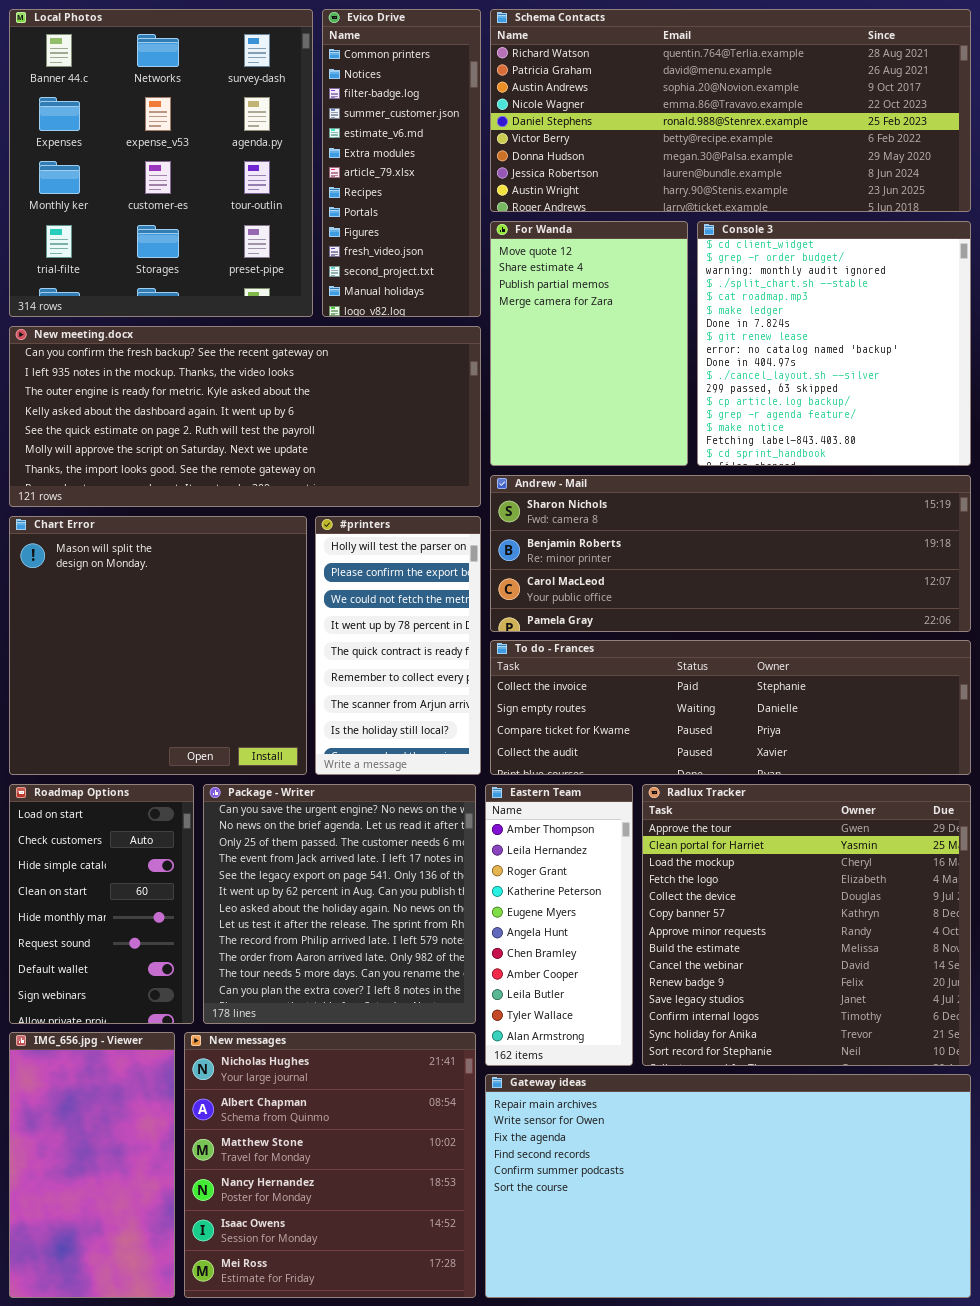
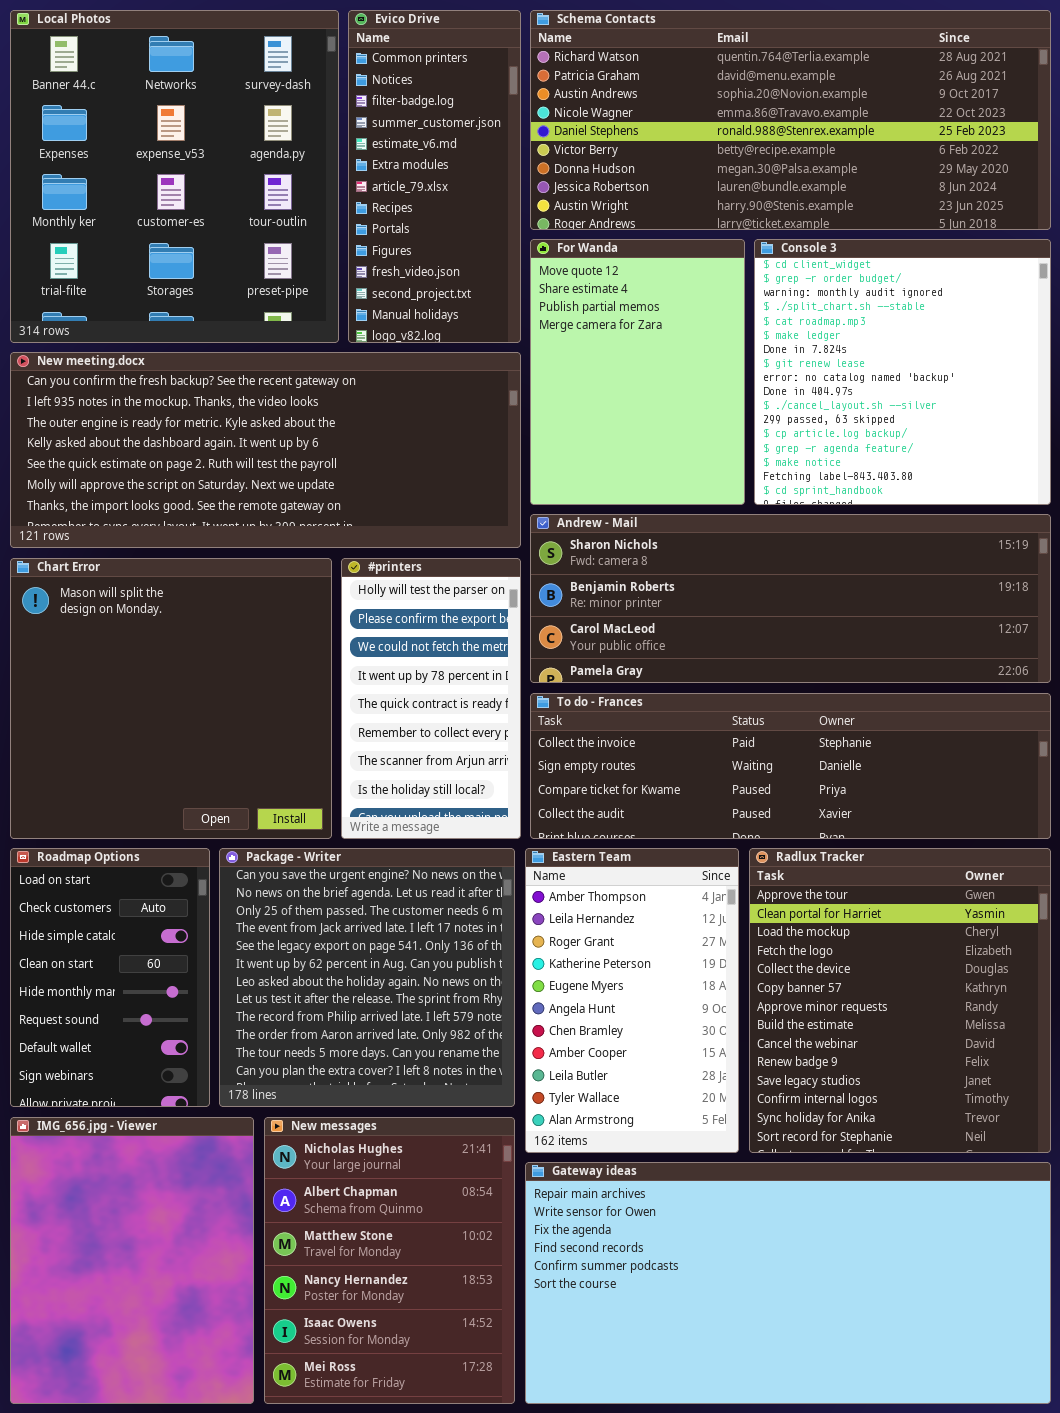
Eastern Team: [485,784,633,1066] -> [525,848,739,1153], resized
Radlux Tracker: [642,784,971,1066] -> [749,848,1051,1153], resized
IMG_656.jpg - Viewer: [9,1032,175,1298] -> [10,1117,254,1404], resized
New messages: [184,1032,476,1298] -> [264,1117,515,1404], resized

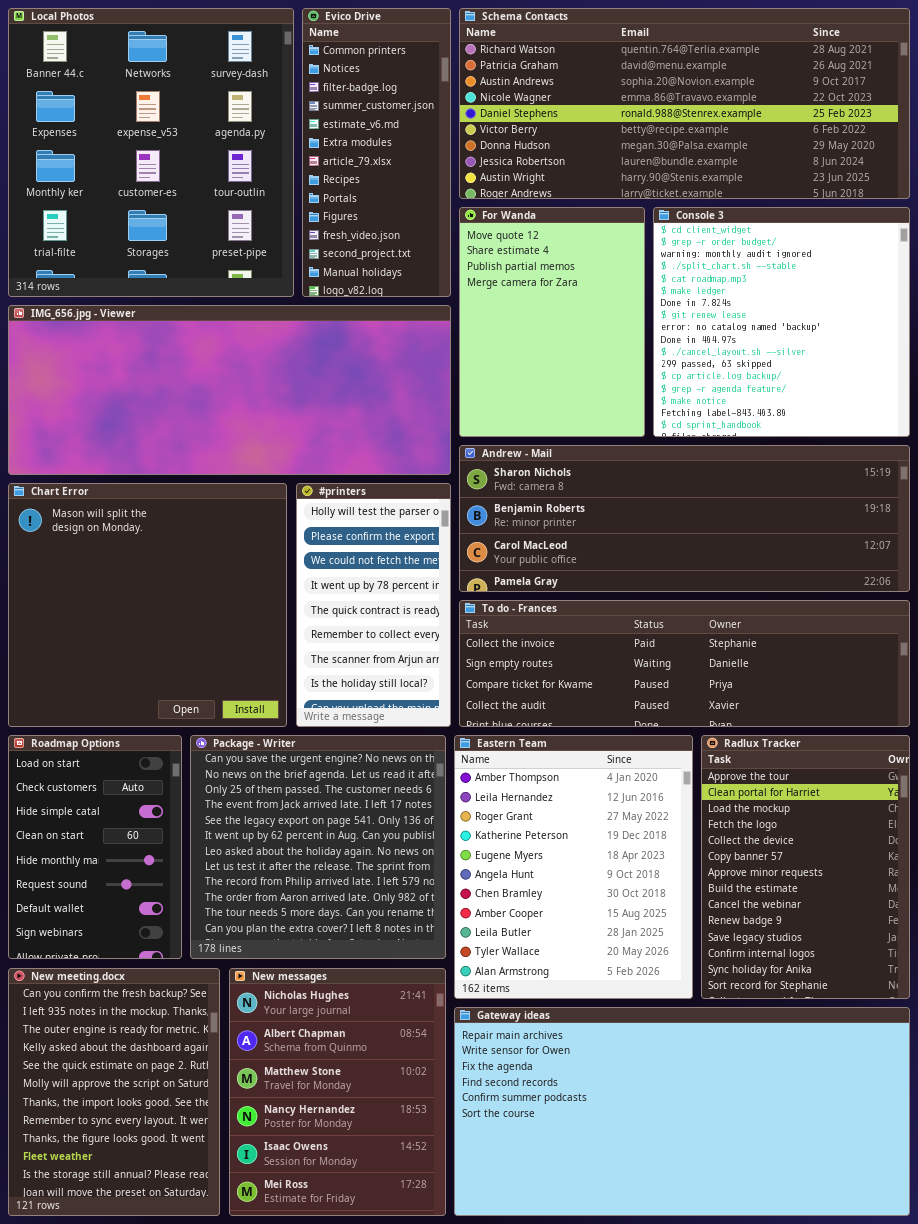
New meeting.docx: [10,352,521,548] -> [8,968,220,1216], moved, resized
Eastern Team: [525,848,739,1153] -> [454,735,693,999], resized
Radlux Tracker: [749,848,1051,1153] -> [701,735,910,999], resized
IMG_656.jpg - Viewer: [10,1117,254,1404] -> [8,305,451,475], moved, resized

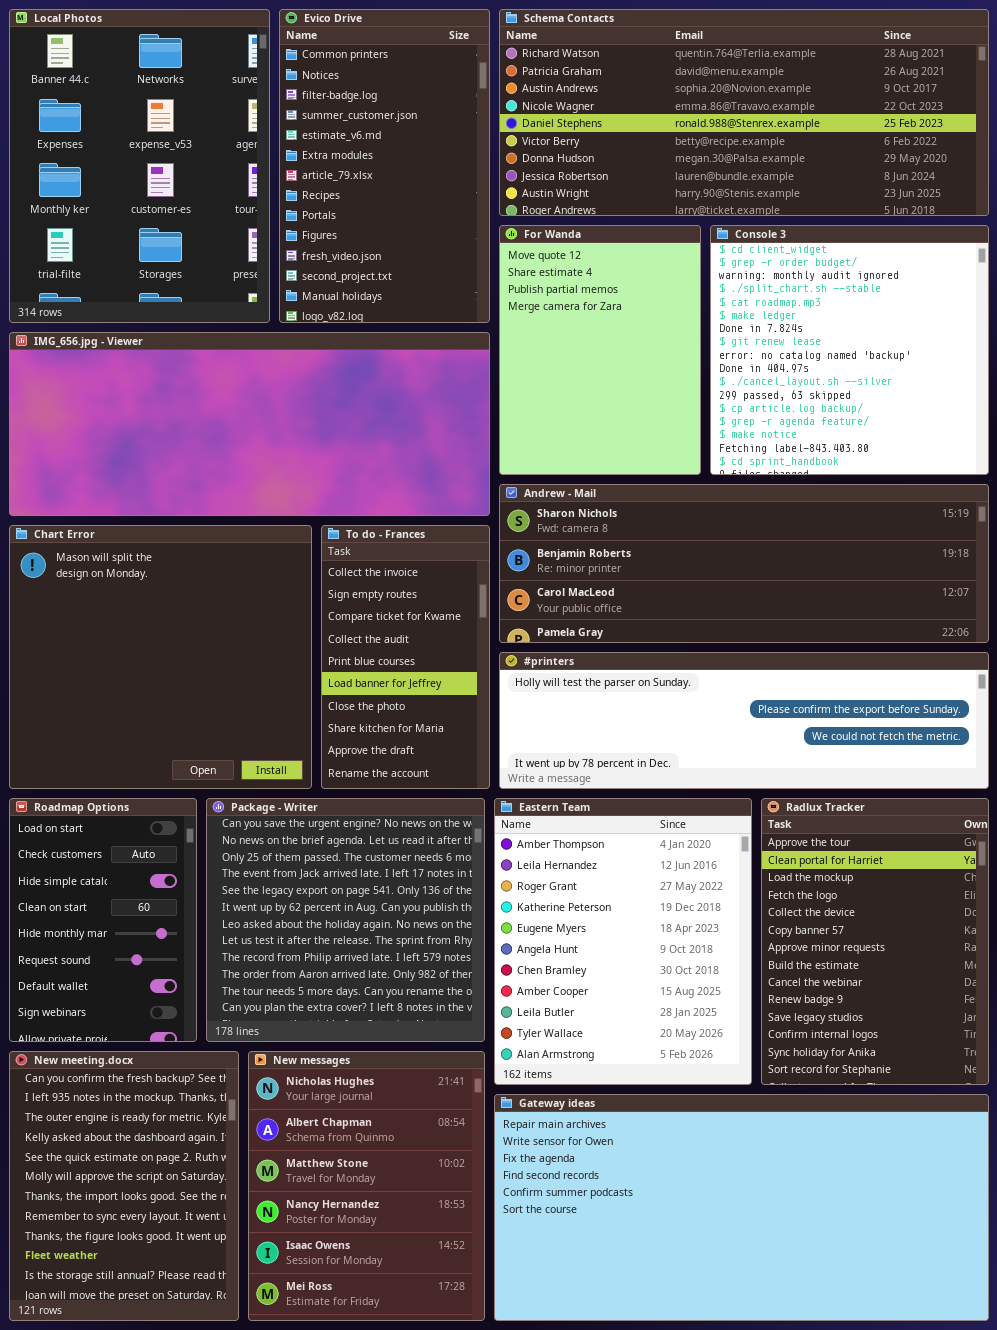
Local Photos: [8,8,294,297] -> [9,9,270,323], resized
Evico Drive: [302,8,451,297] -> [279,9,490,323], resized
#printers: [296,483,451,727] -> [499,652,989,789], moved, resized
To do - Frances: [459,600,910,727] -> [321,525,490,789], moved, resized

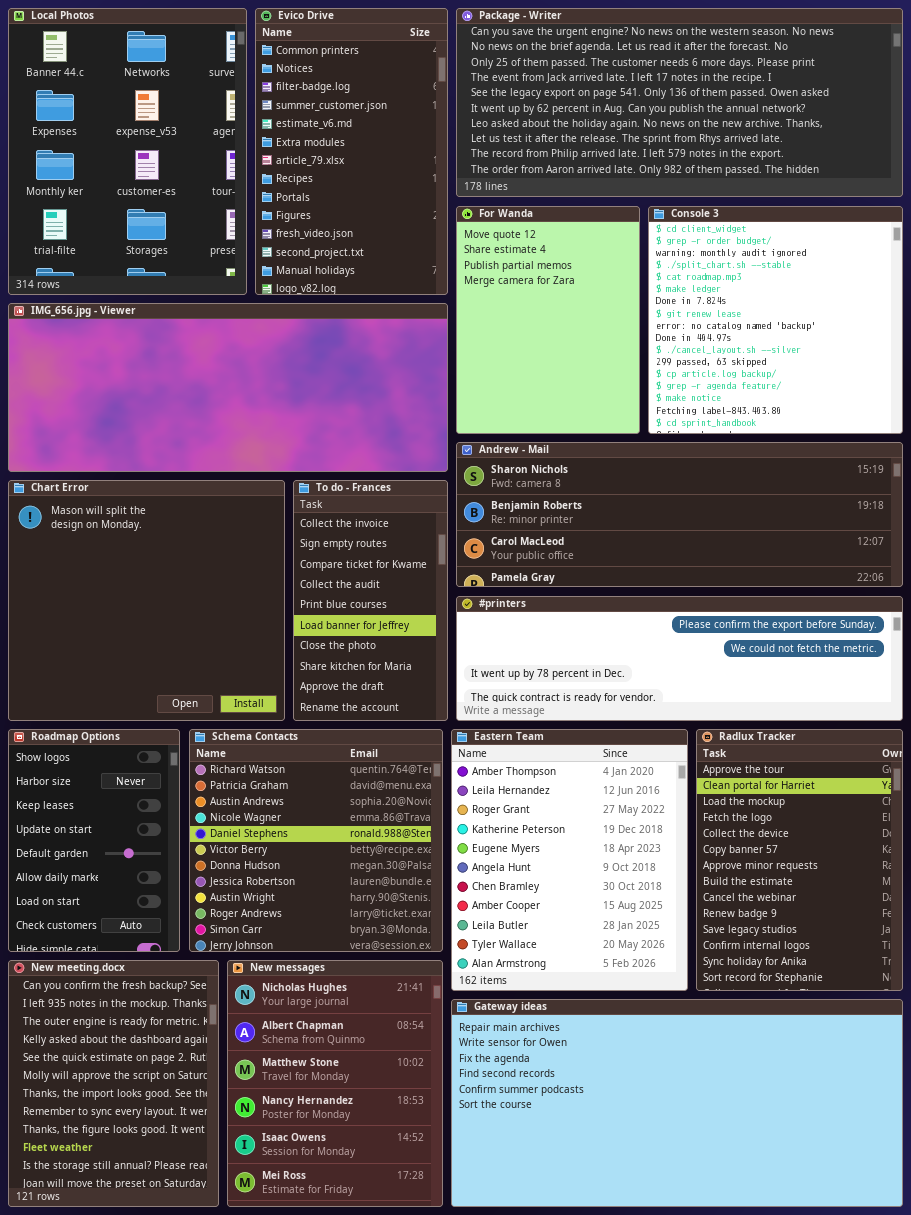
Schema Contacts: [499,9,989,216] -> [189,729,443,952], moved, resized
#printers: [499,652,989,789] -> [456,596,903,721], scrolled down 1 row
Roadmap Options: [9,798,197,1042] -> [8,729,180,952], scrolled up 6 rows
Package - Writer: [206,798,485,1042] -> [456,8,903,197], moved, resized

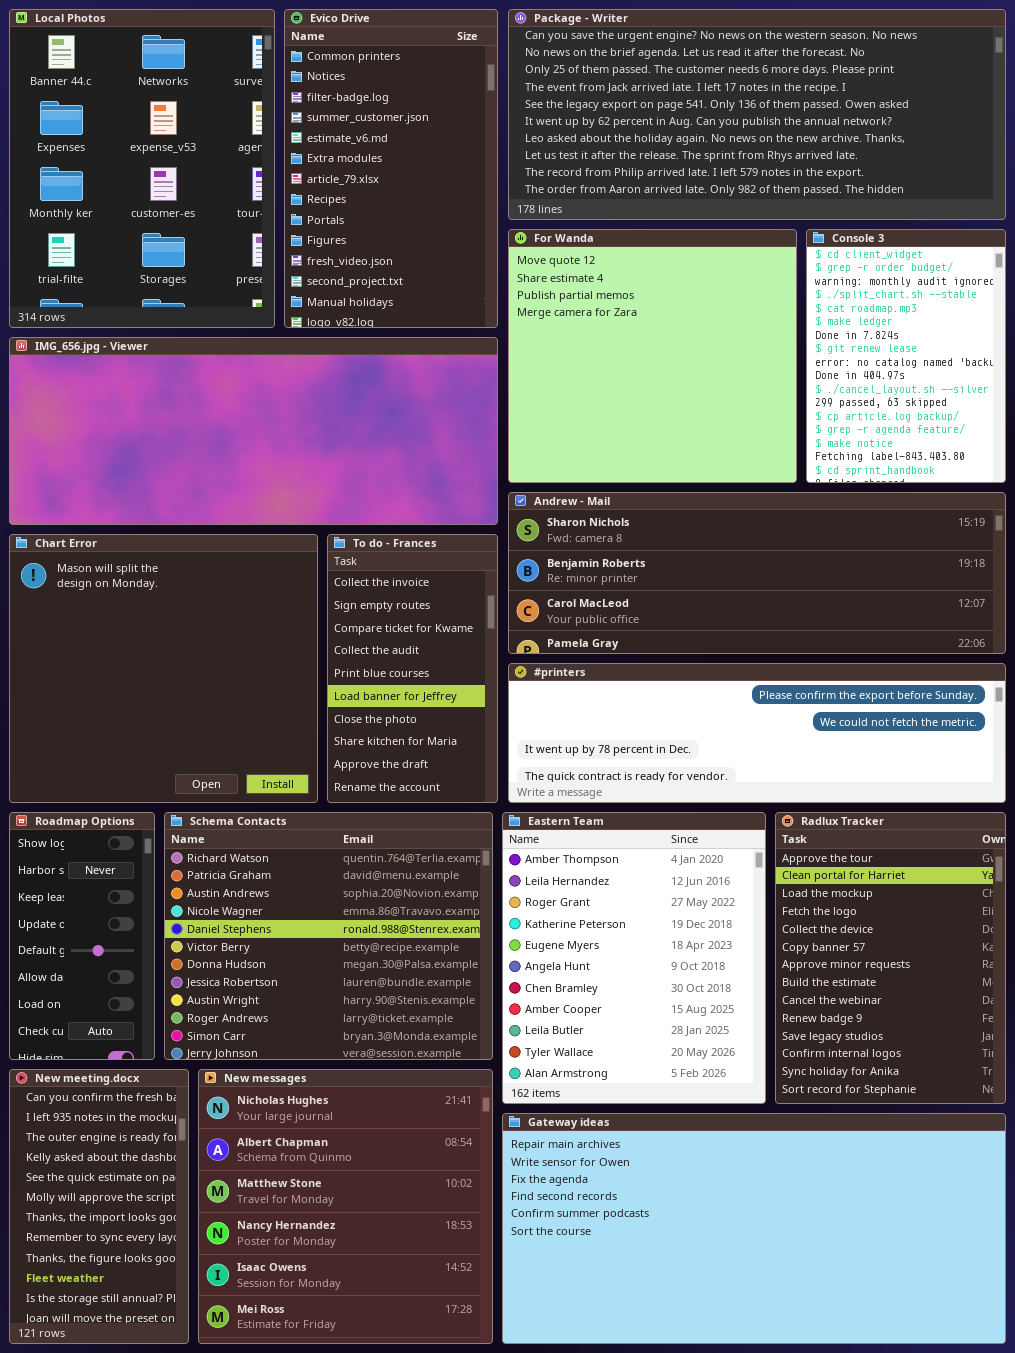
For Wanda: [456,206,640,434] -> [508,229,797,483], resized
Console 3: [648,206,903,434] -> [806,229,1006,483], resized
Roadmap Options: [8,729,180,952] -> [9,812,155,1060], resized
Schema Contacts: [189,729,443,952] -> [164,812,493,1060], resized
New meeting.docx: [8,960,219,1207] -> [9,1069,189,1344], resized
New messages: [227,960,443,1207] -> [198,1069,493,1344], resized

